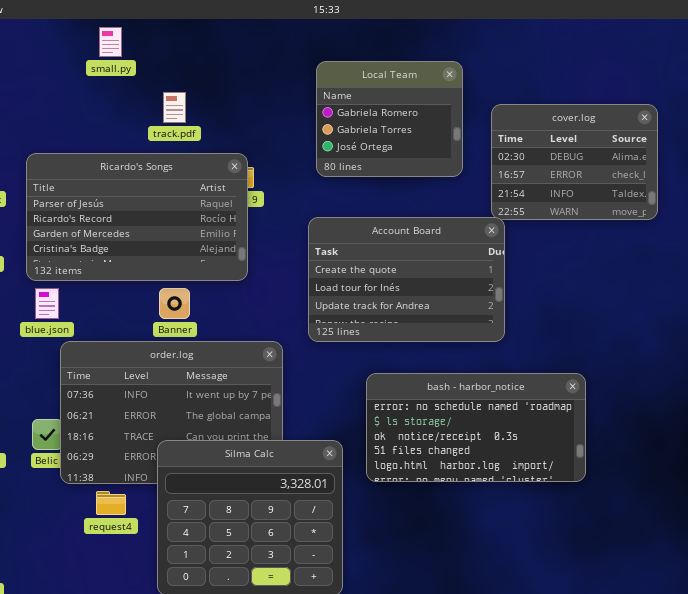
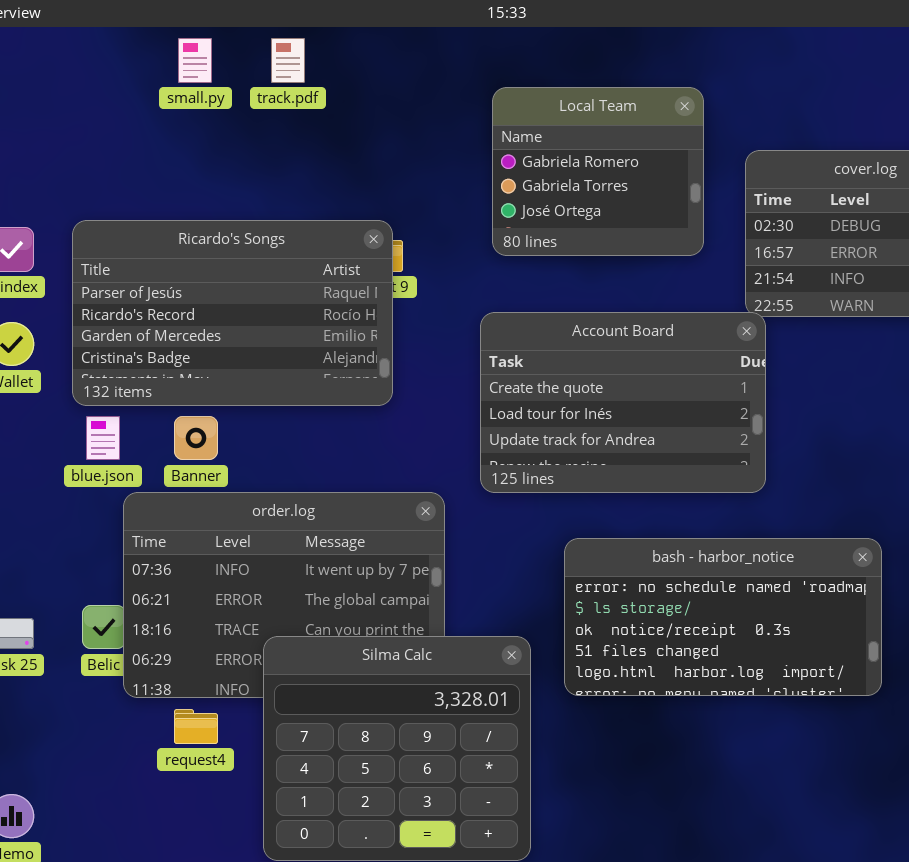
track.pdf: [163,92,186,123] -> [271,38,305,83], moved
Banner: [159,288,190,319] -> [174,416,218,460], moved

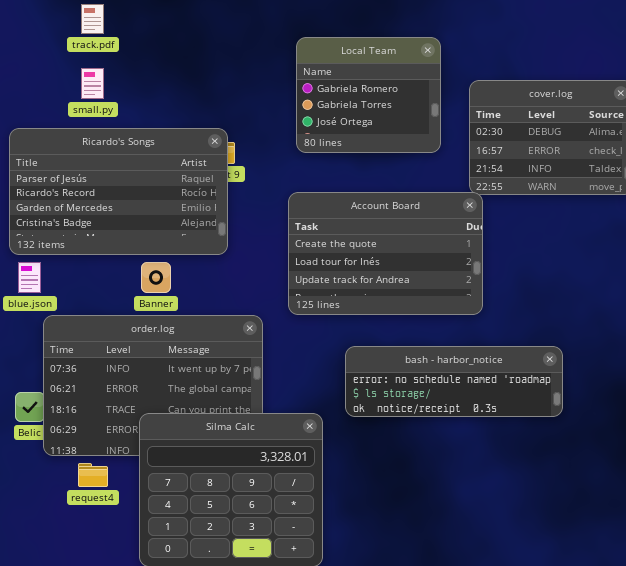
small.py: [178,38,212,83] -> [81,68,104,99], moved
track.pdf: [271,38,305,83] -> [81,4,104,34], moved
Banner: [174,416,218,460] -> [141,262,171,293], moved
bash - harbor_notice: [564,538,882,696] -> [345,346,563,417], resized

